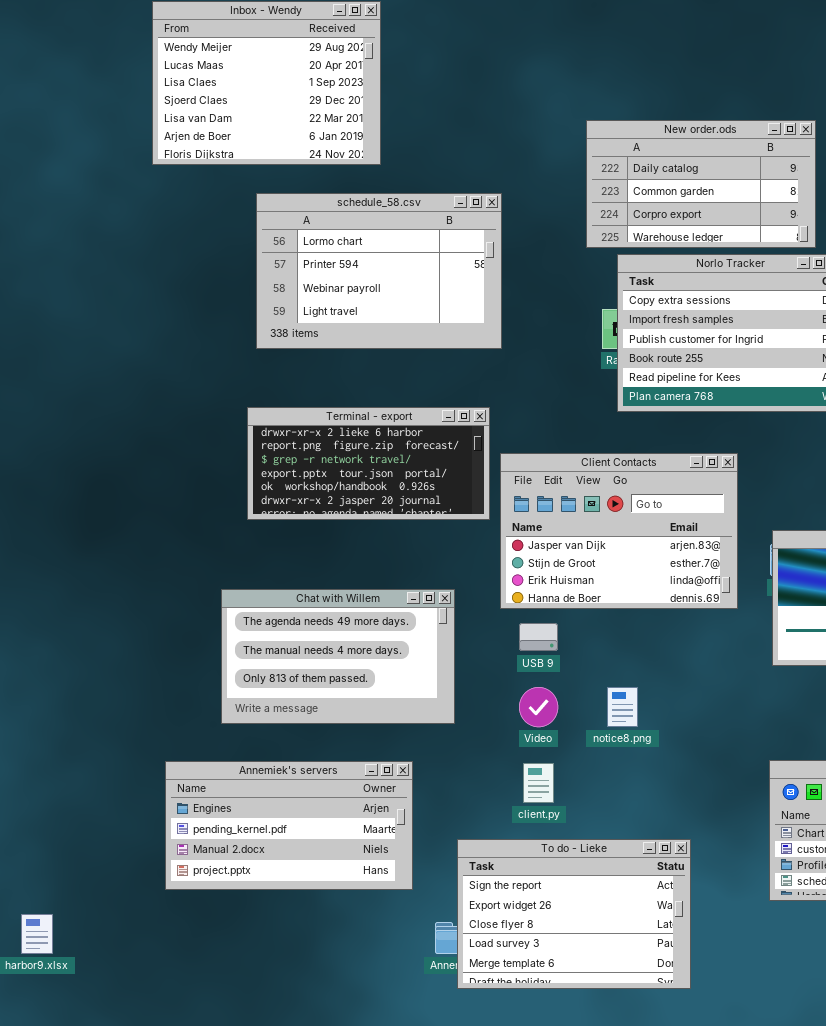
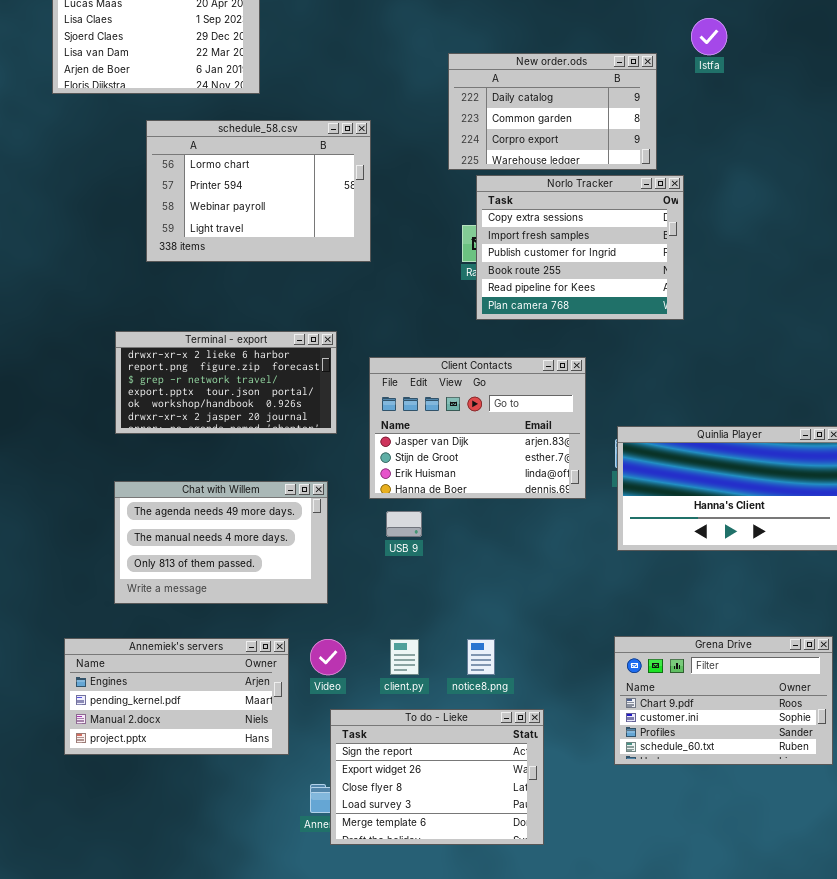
Terminal - export: [247,407,490,520] -> [115,331,337,434], moved
Video: [519,687,558,727] -> [310,639,346,675], moved
notice8.png: [607,687,638,727] -> [467,639,495,675], moved

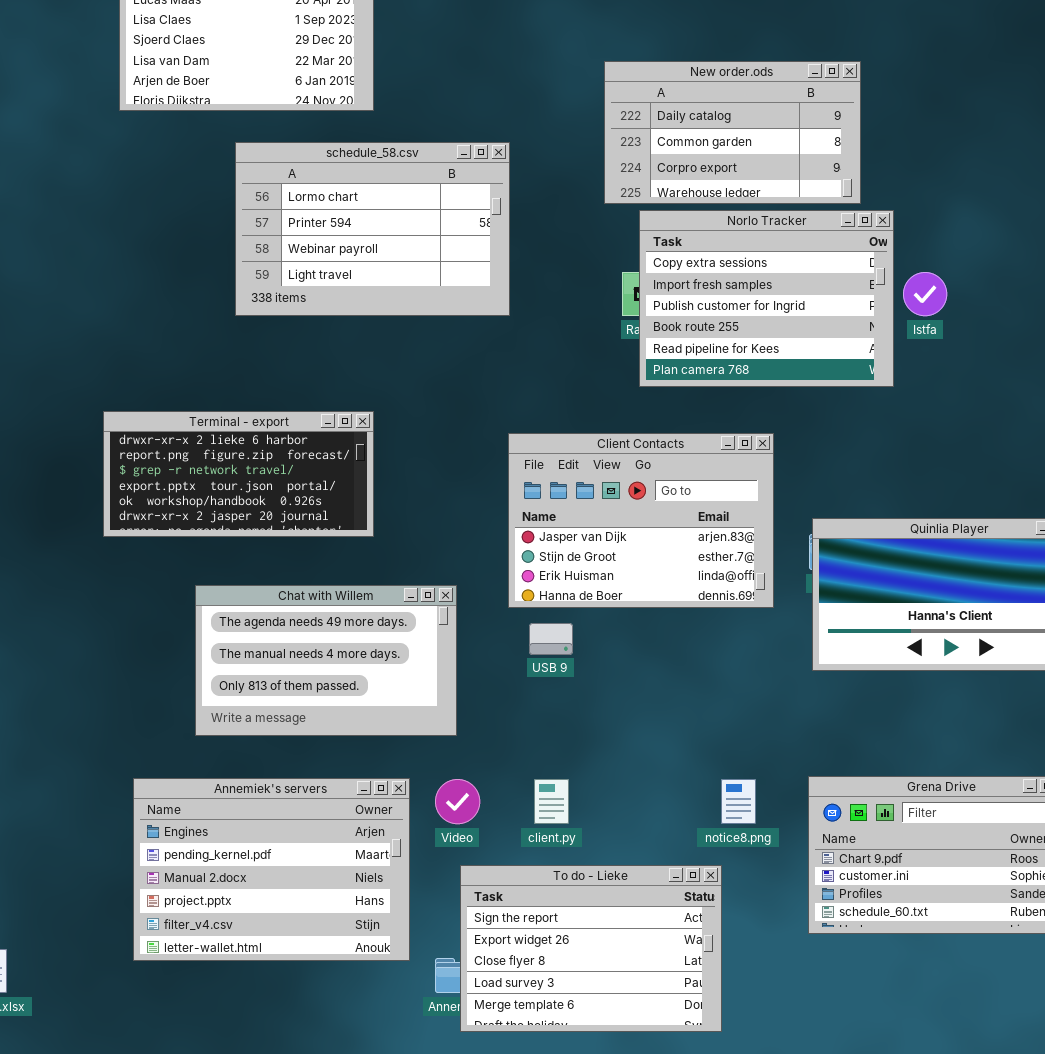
Istfa: [691,18,727,55] -> [903,272,947,316], moved
Terminal - export: [115,331,337,434] -> [103,411,374,537], moved
Annemiek's servers: [64,638,289,755] -> [133,778,410,961], resized
notice8.png: [467,639,495,675] -> [721,779,756,824], moved

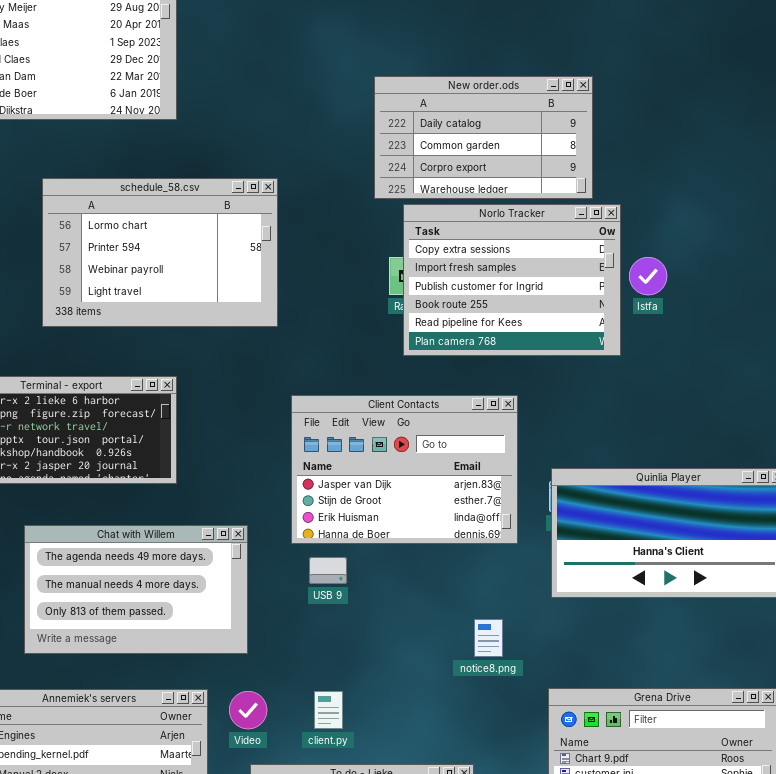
schedule_58.csv: [235,142,510,316] -> [42,178,278,327], moved
notice8.png: [721,779,756,824] -> [474,619,503,657], moved

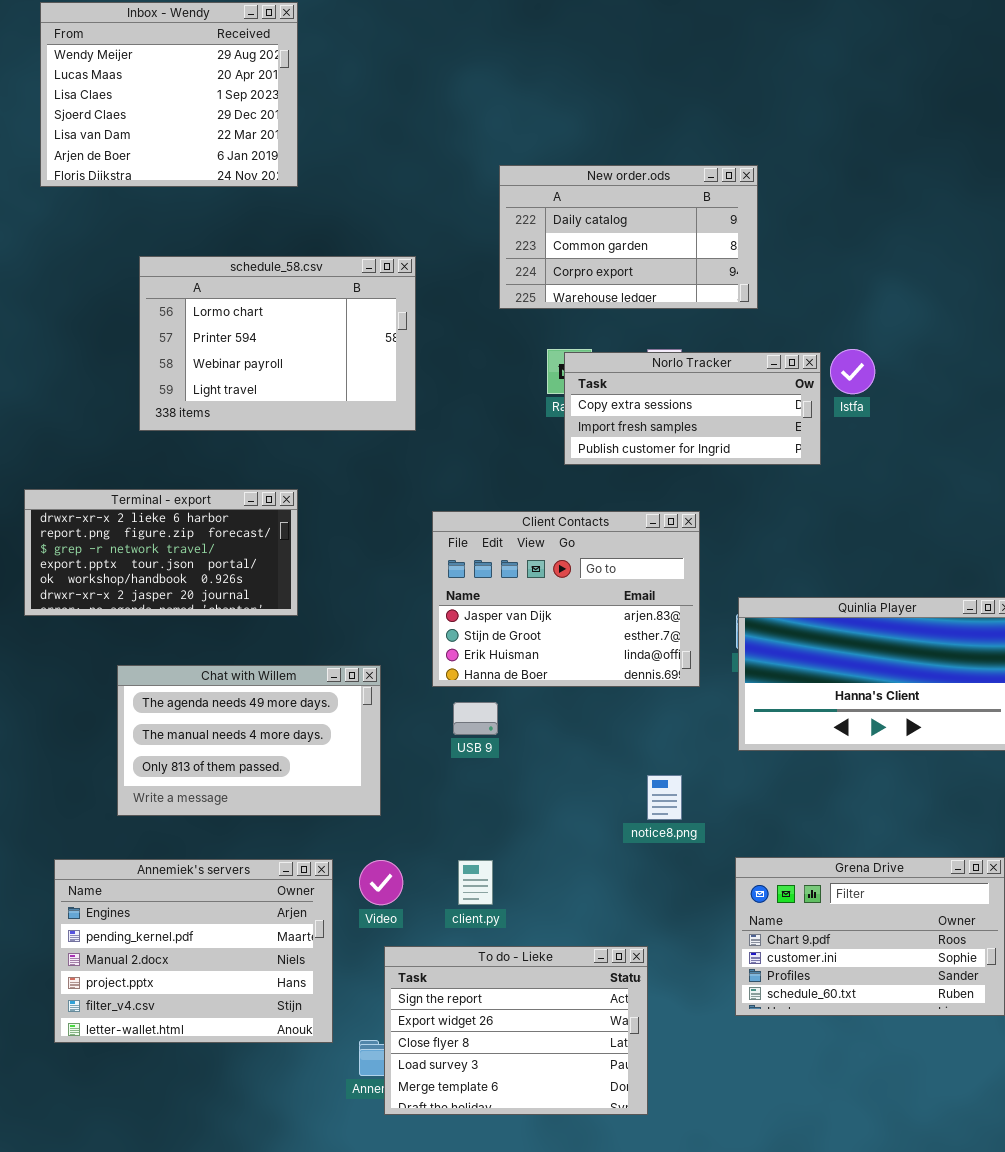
New order.ods: [374,76,593,199] -> [499,165,758,309], moved
Norlo Tracker: [403,204,621,356] -> [564,352,821,465], resized

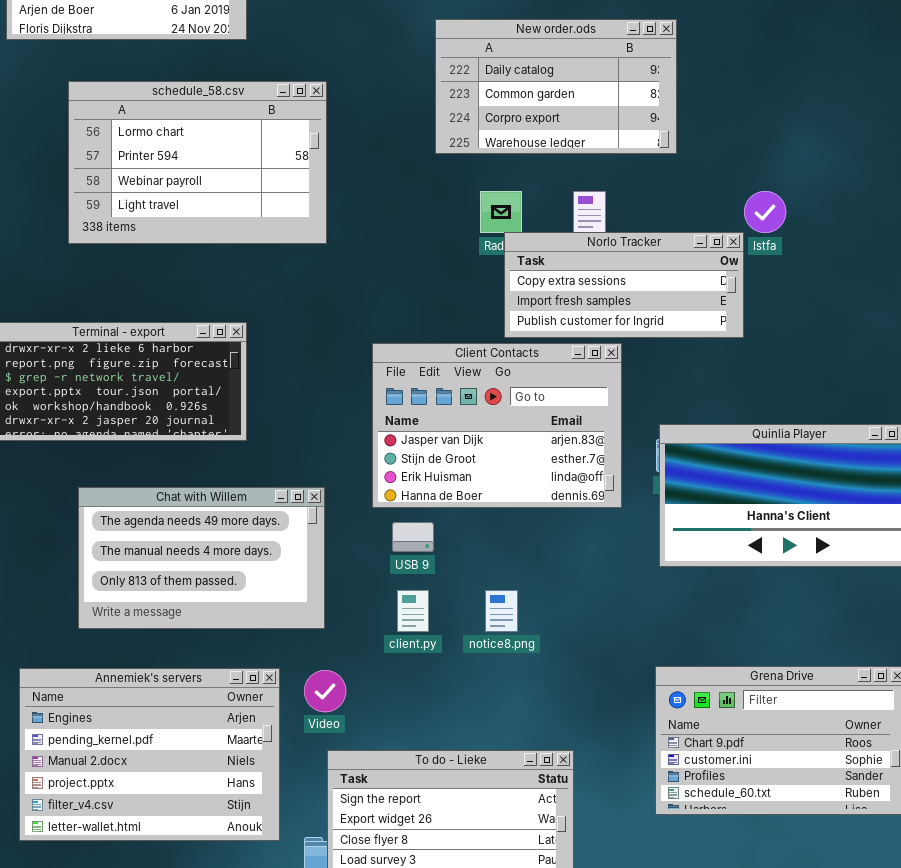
schedule_58.csv: [139,256,416,431] -> [68,81,327,244], moved
Norlo Tracker: [564,352,821,465] -> [504,232,744,338], moved
notice8.png: [647,775,682,820] -> [485,590,518,632], moved
client.py: [458,860,493,905] -> [397,590,429,632], moved

